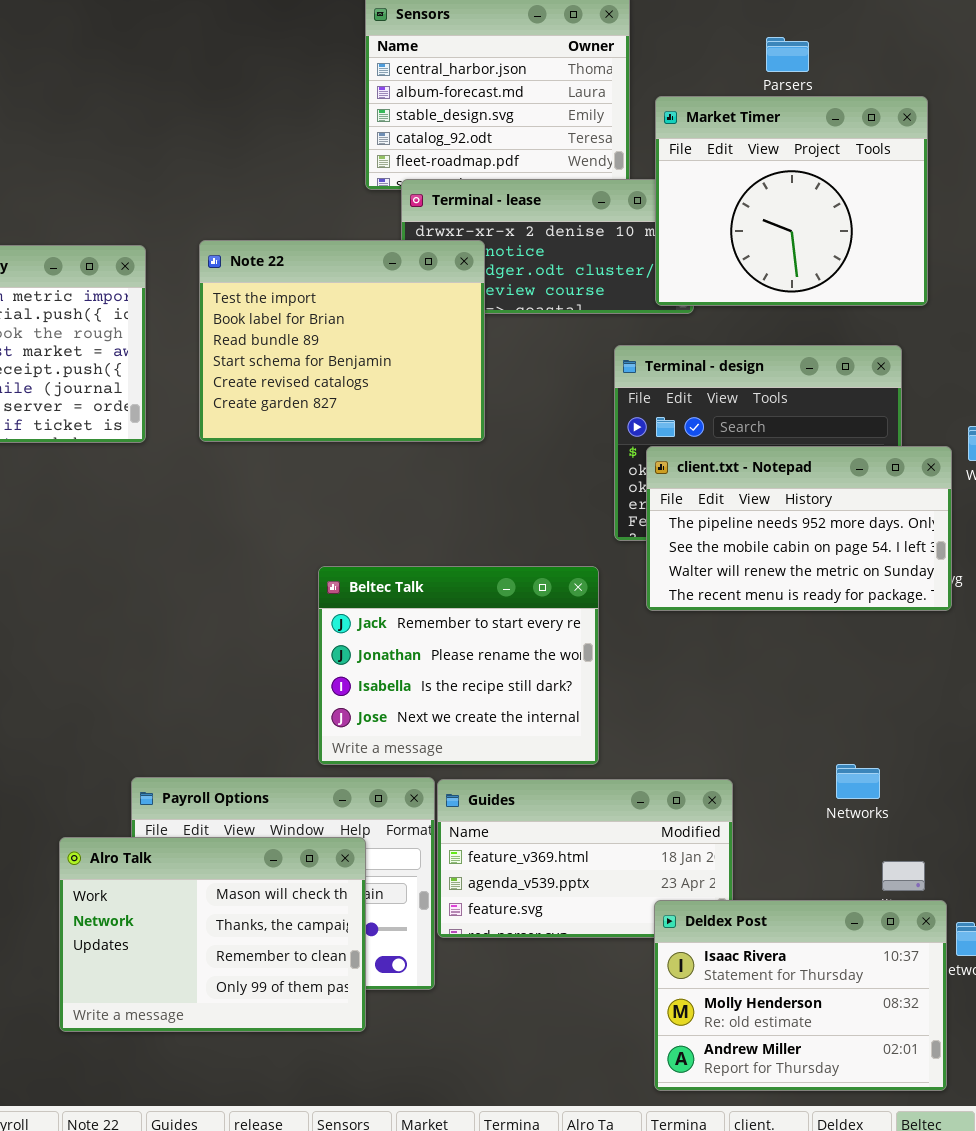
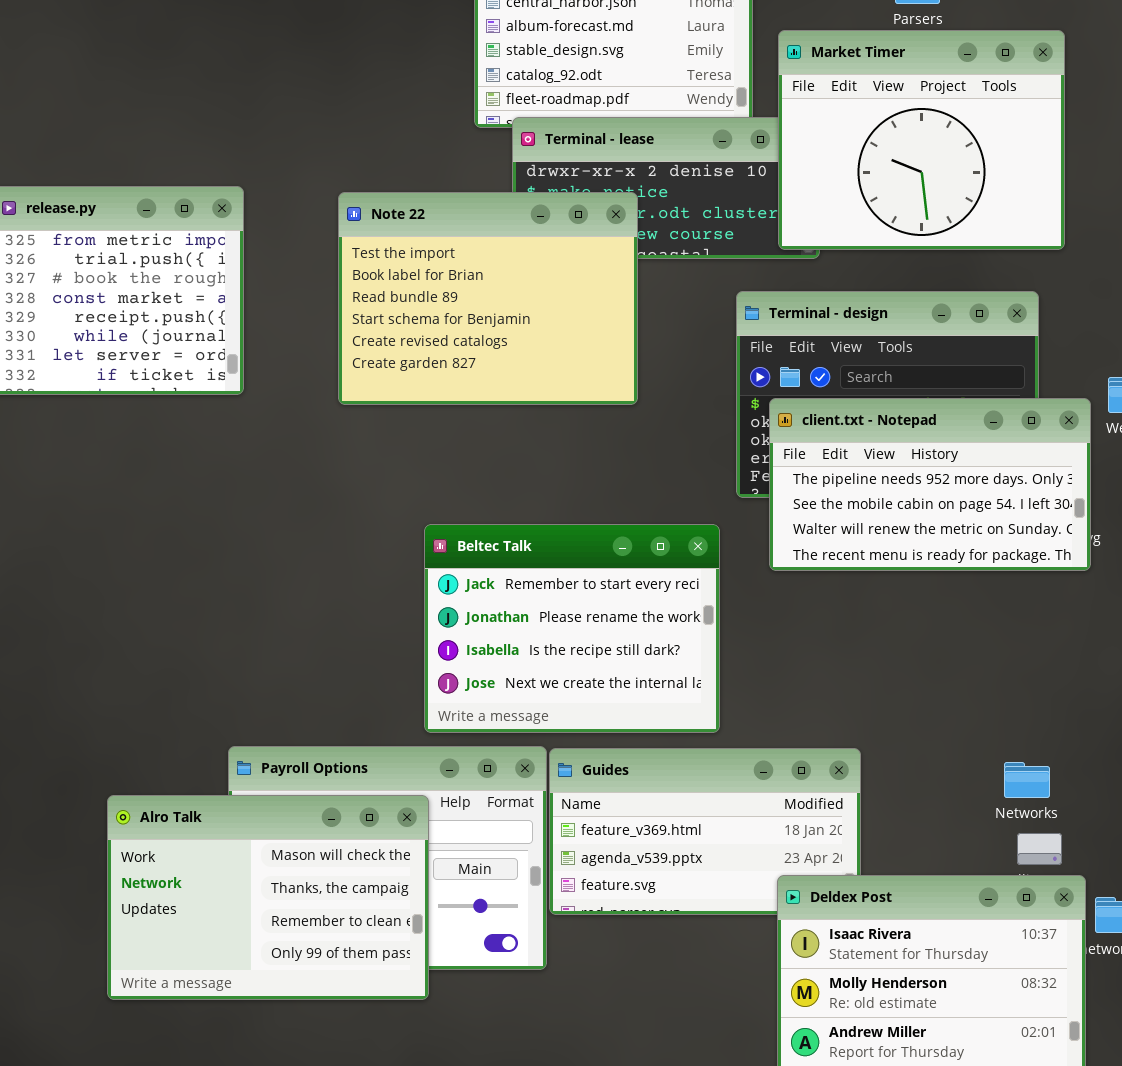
Note 22: [199,240,485,442] -> [338,192,638,405], moved
Networks: [836,764,880,799] -> [1004,762,1050,798], moved
Alro Talk: [59,837,366,1032] -> [107,795,429,1000], moved

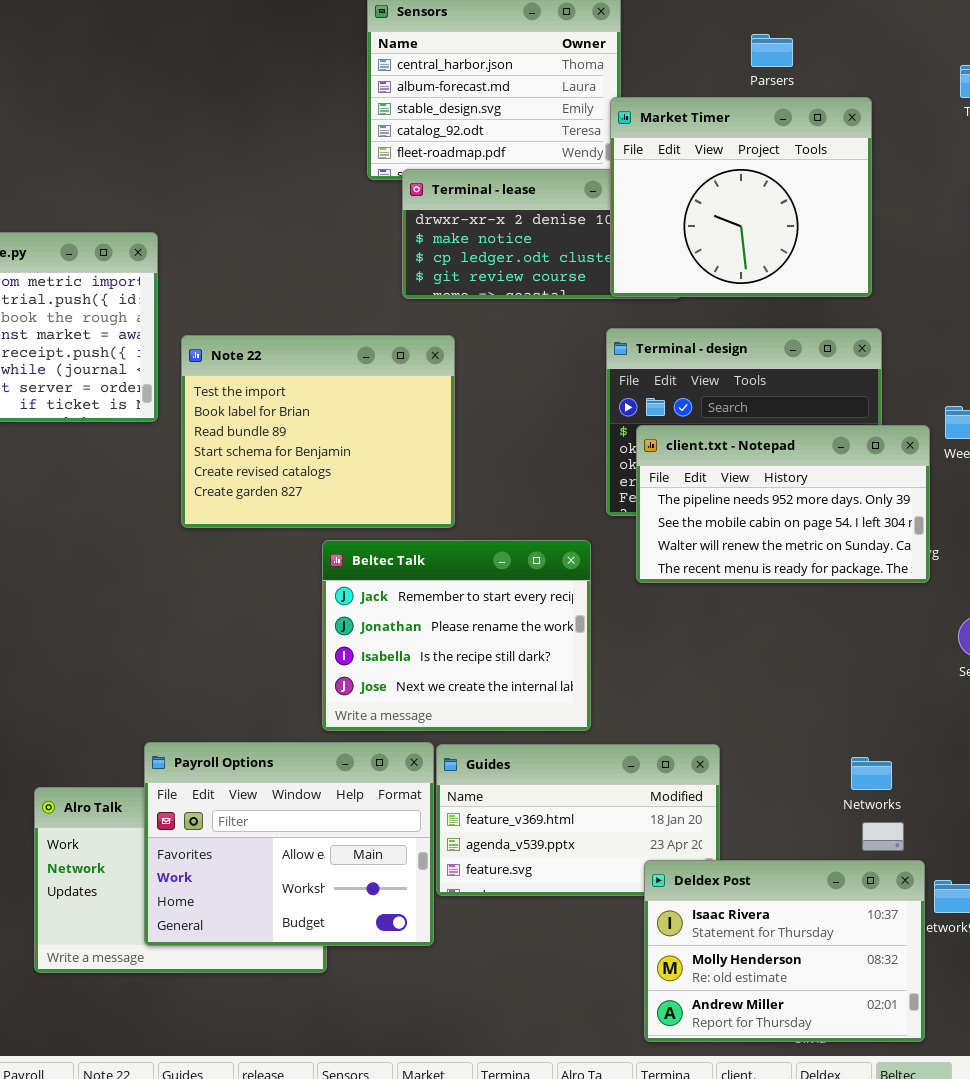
Market Timer: [778,30,1065,250] -> [610,97,872,297], moved
Note 22: [338,192,638,405] -> [181,335,455,528], moved
Payroll Options: [228,746,547,970] -> [144,742,434,946], raised

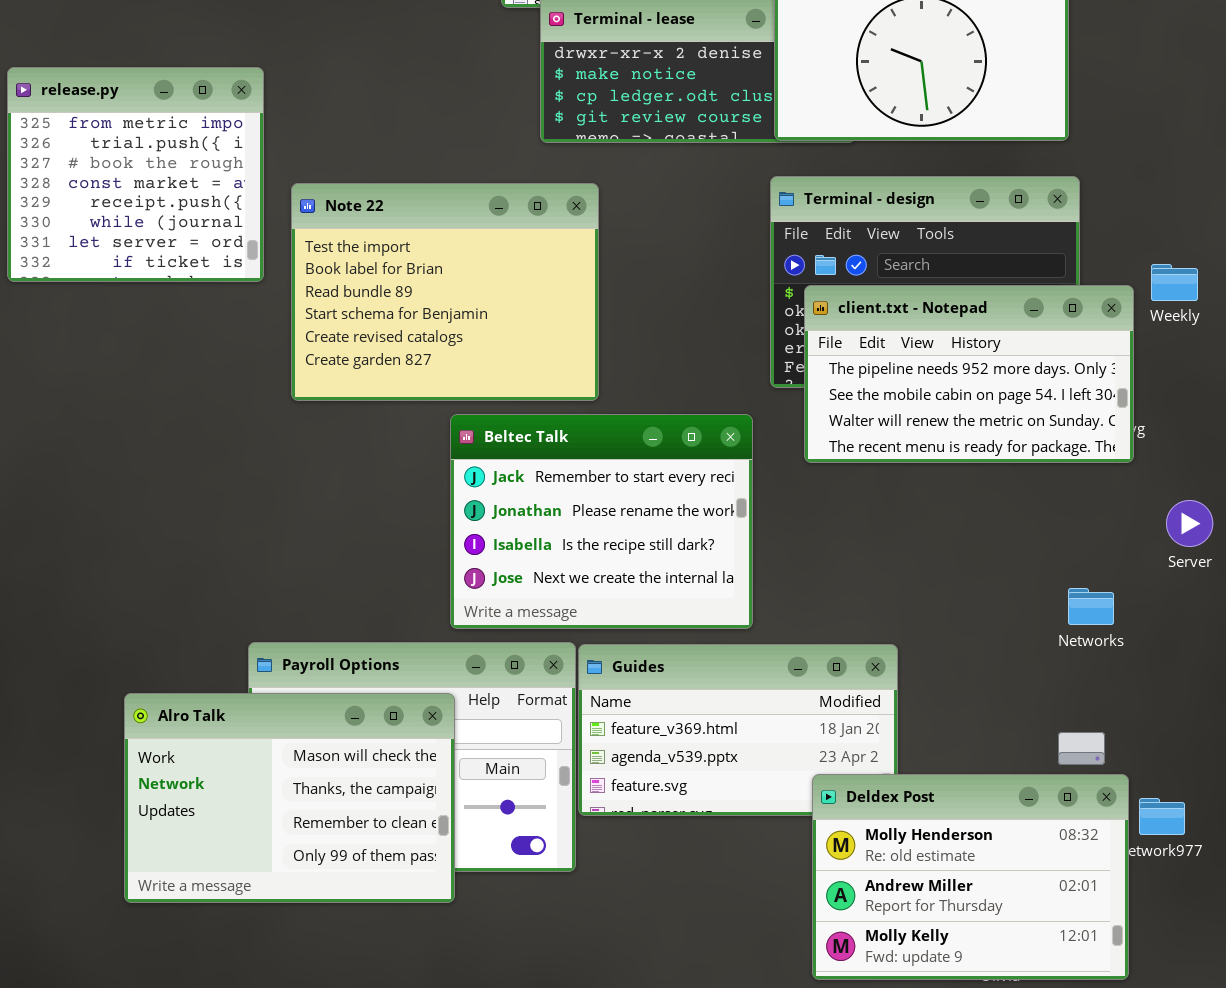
Networks: [851,757,892,790] -> [1068,588,1114,625], moved
Alro Talk: [34,787,327,973] -> [124,693,455,903], raised
Deldex Post: [644,860,925,1042] -> [812,774,1129,980], scrolled down 1 row

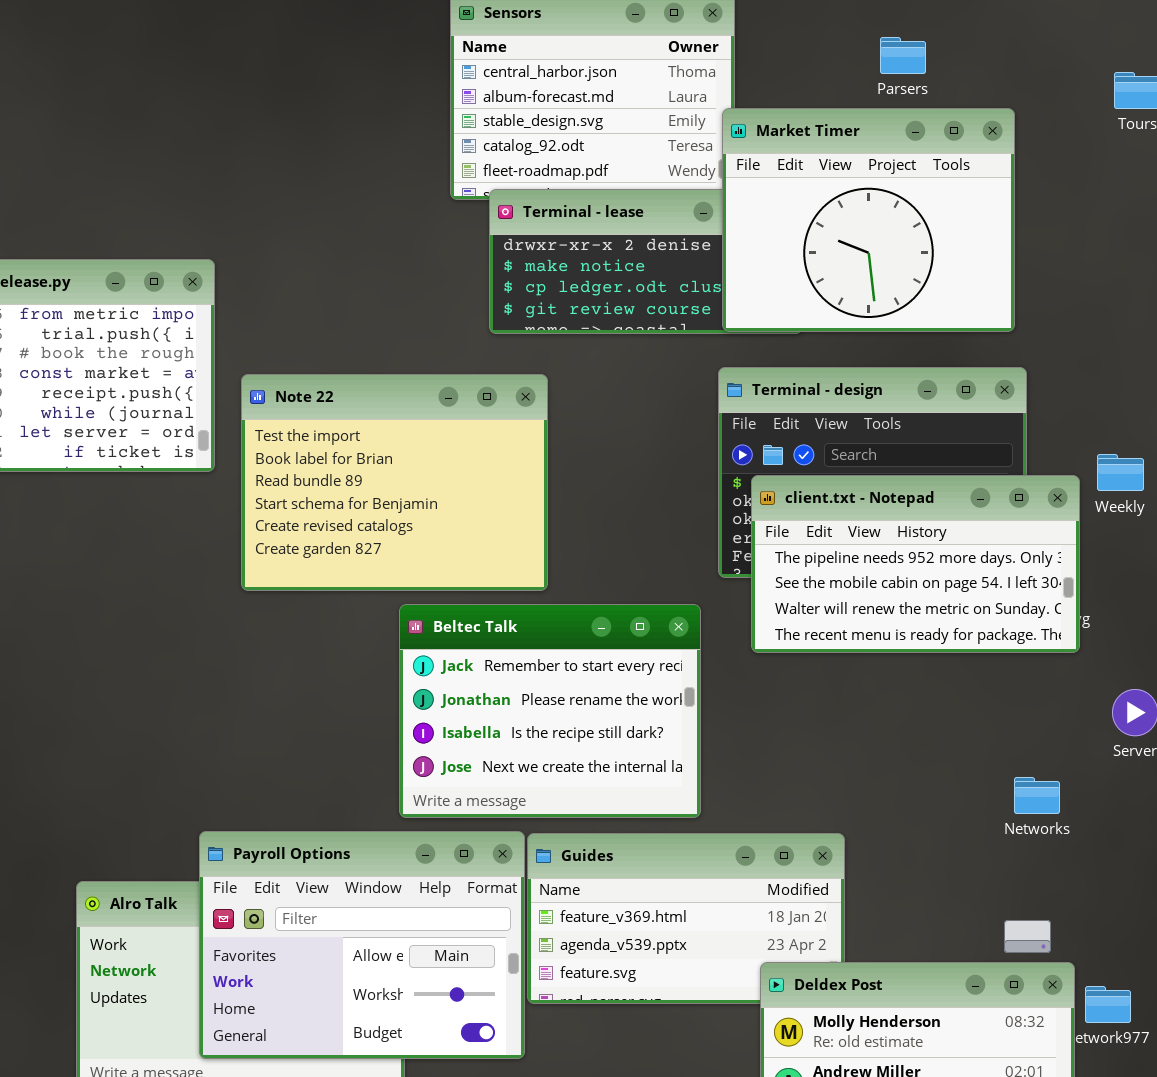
Payroll Options: [248,642,576,872] -> [199,831,525,1059], raised

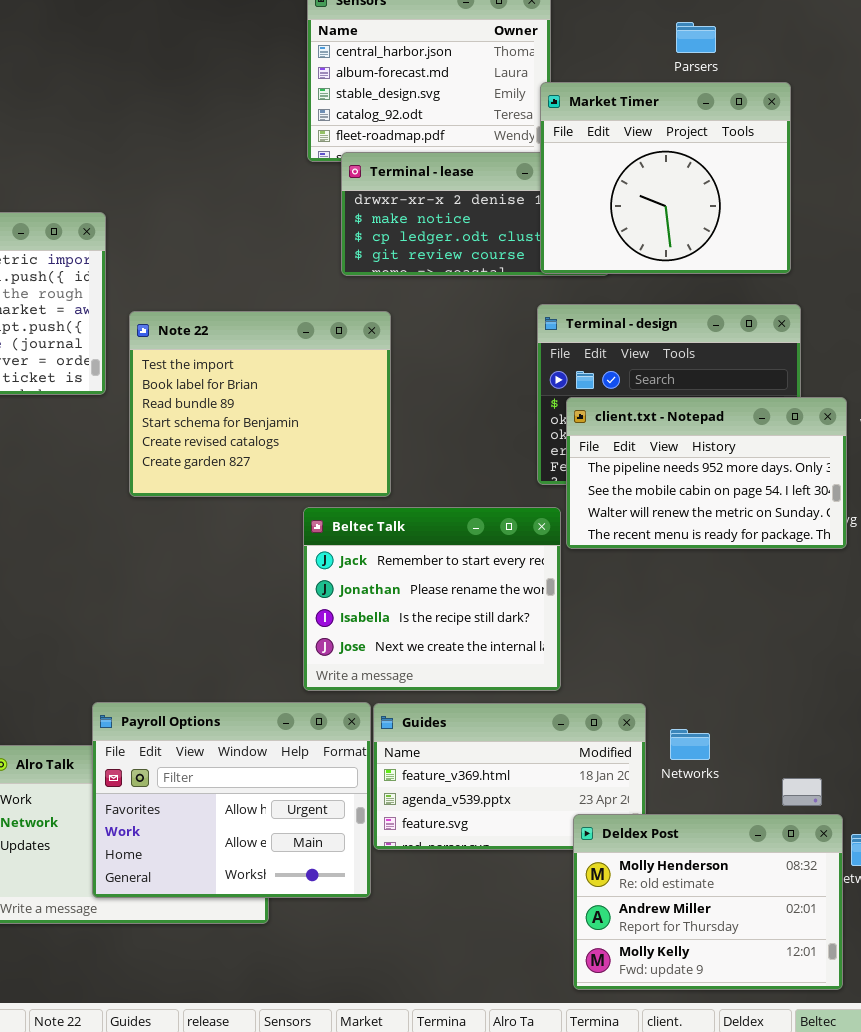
Beltec Talk: [399,604,701,818] -> [303,507,561,691], moved
Networks: [1014,777,1060,814] -> [670,729,710,760], moved
Payroll Options: [199,831,525,1059] -> [92,702,371,898], scrolled up 1 row

